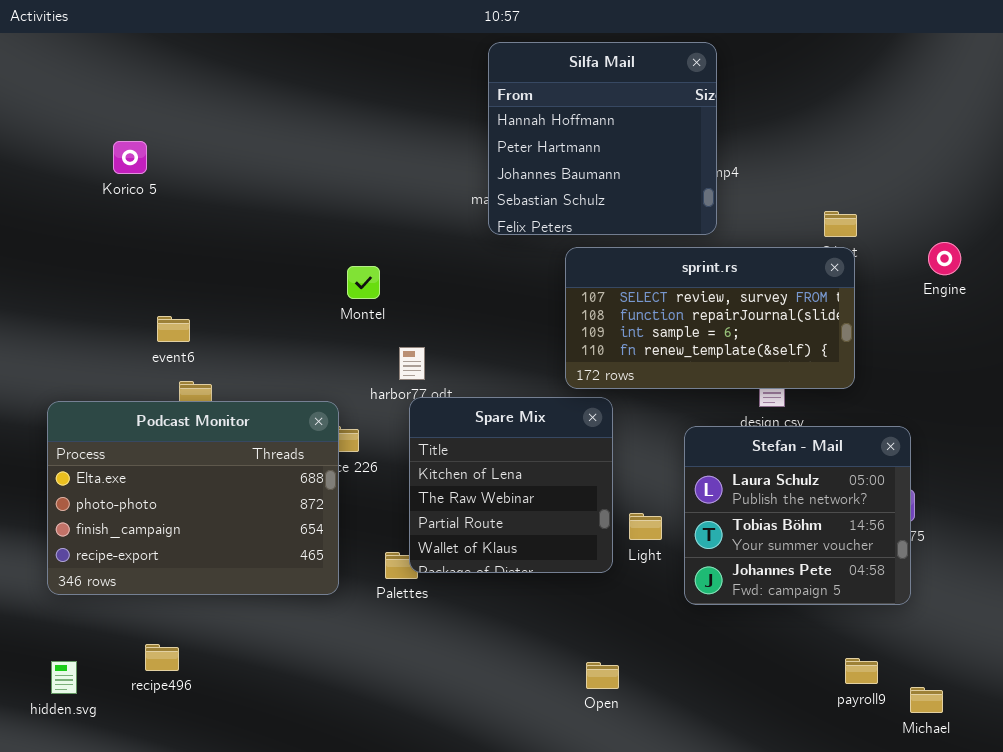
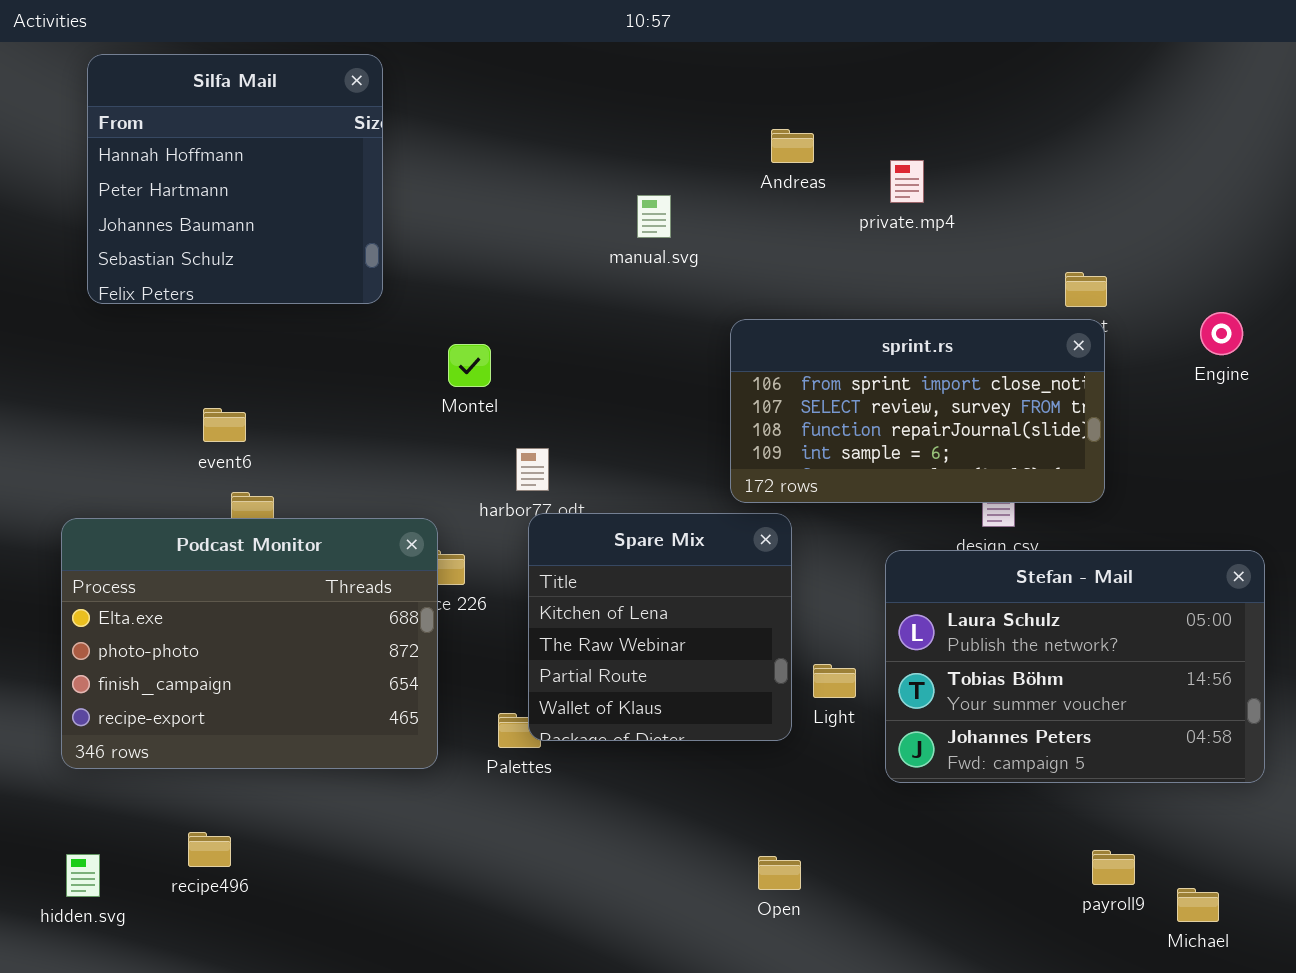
Silfa Mail: [488,42,717,235] -> [87,54,383,304], moved
sprint.rs: [565,247,855,389] -> [730,319,1105,503], scrolled up 1 row
Stefan - Mail: [684,426,911,605] -> [885,550,1265,783], resized

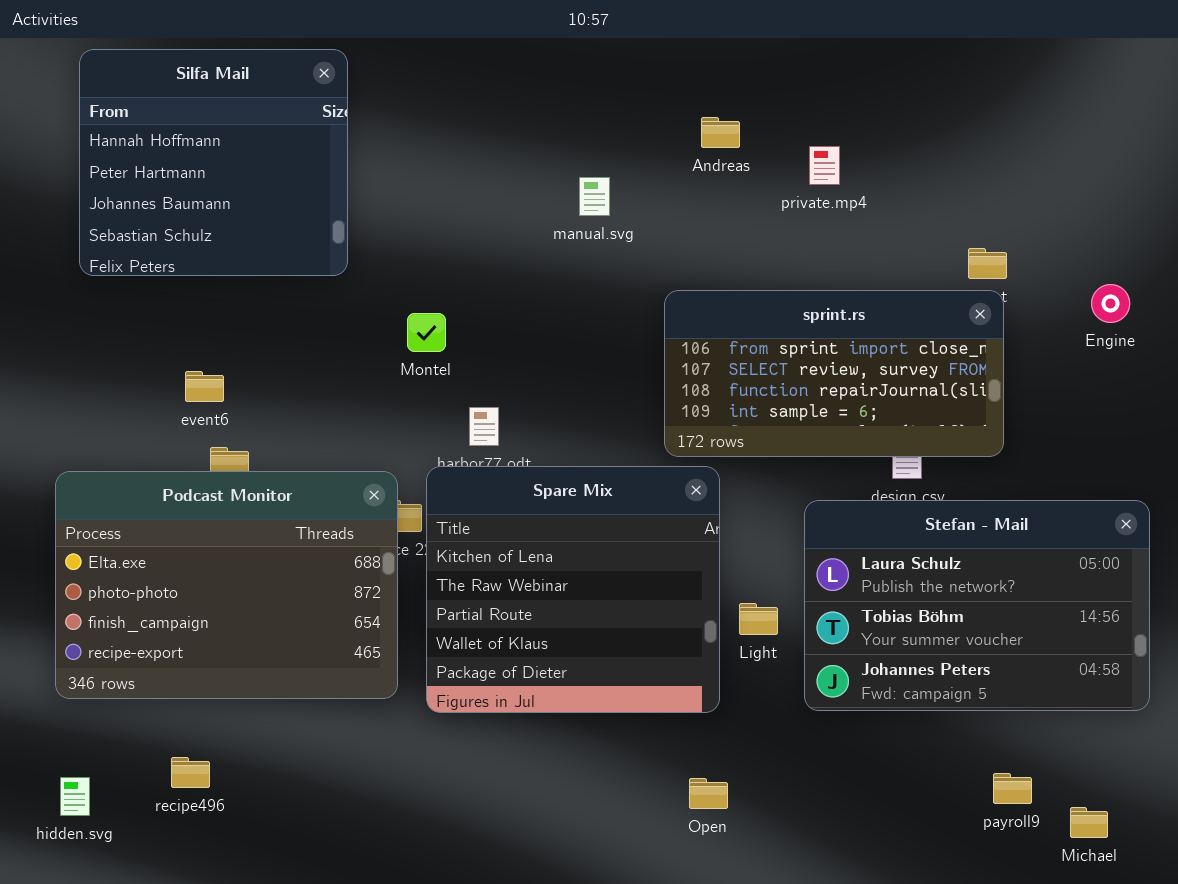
Spare Mix: [528,513,792,741] -> [426,466,720,713], resized

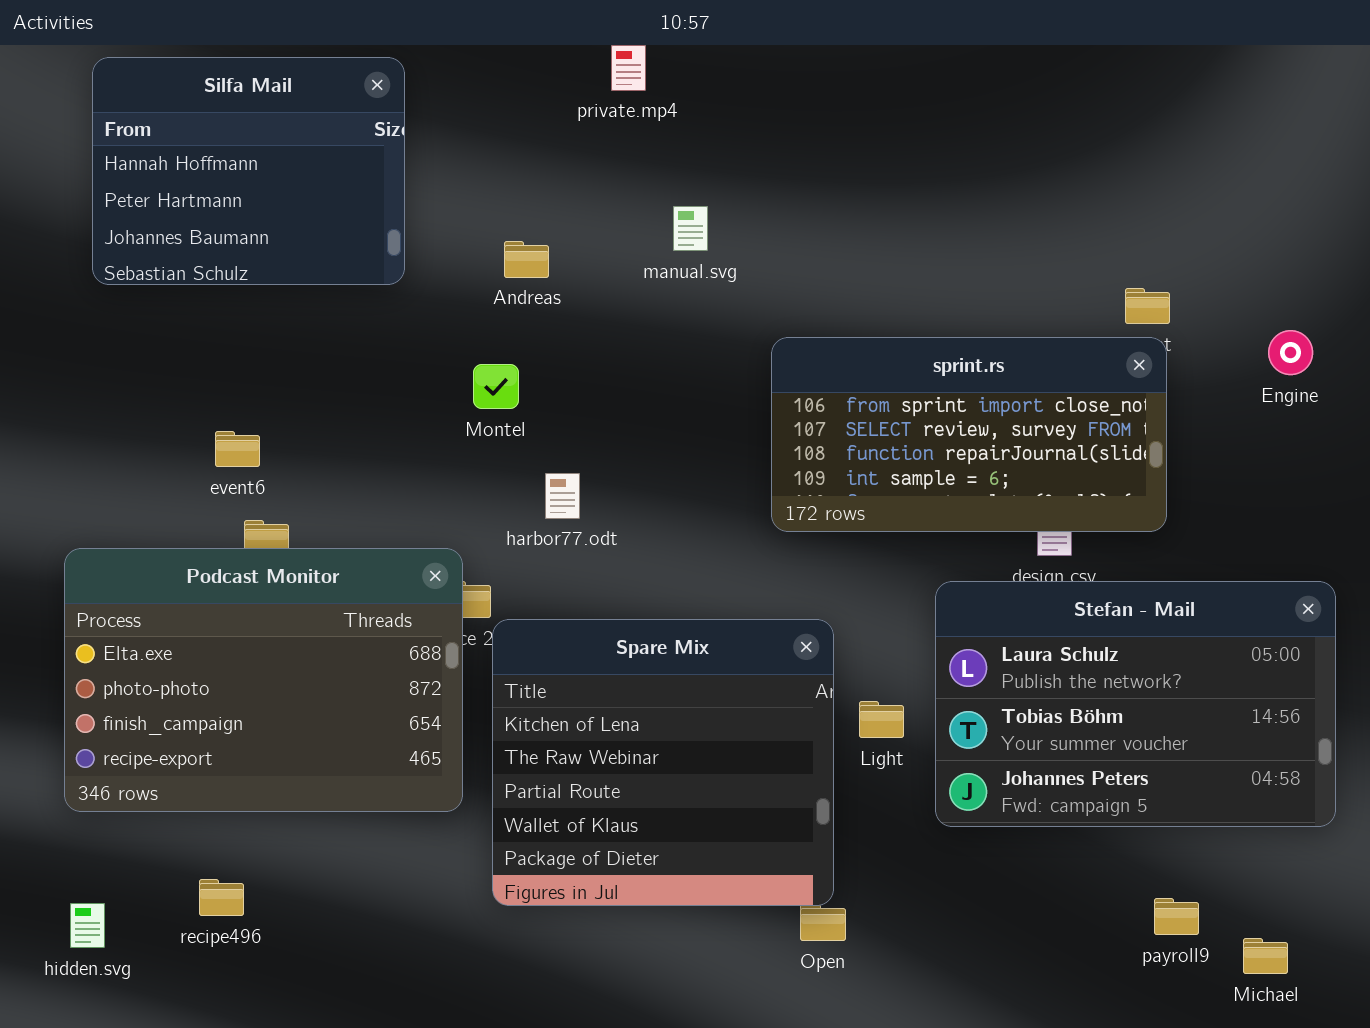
Silfa Mail: [79,49,348,276] -> [92,57,405,285], resized
Andreas: [701,117,740,148] -> [504,241,549,278], moved
private.mp4: [809,146,840,185] -> [611,45,646,91], moved
Spare Mix: [426,466,720,713] -> [492,619,834,906], moved

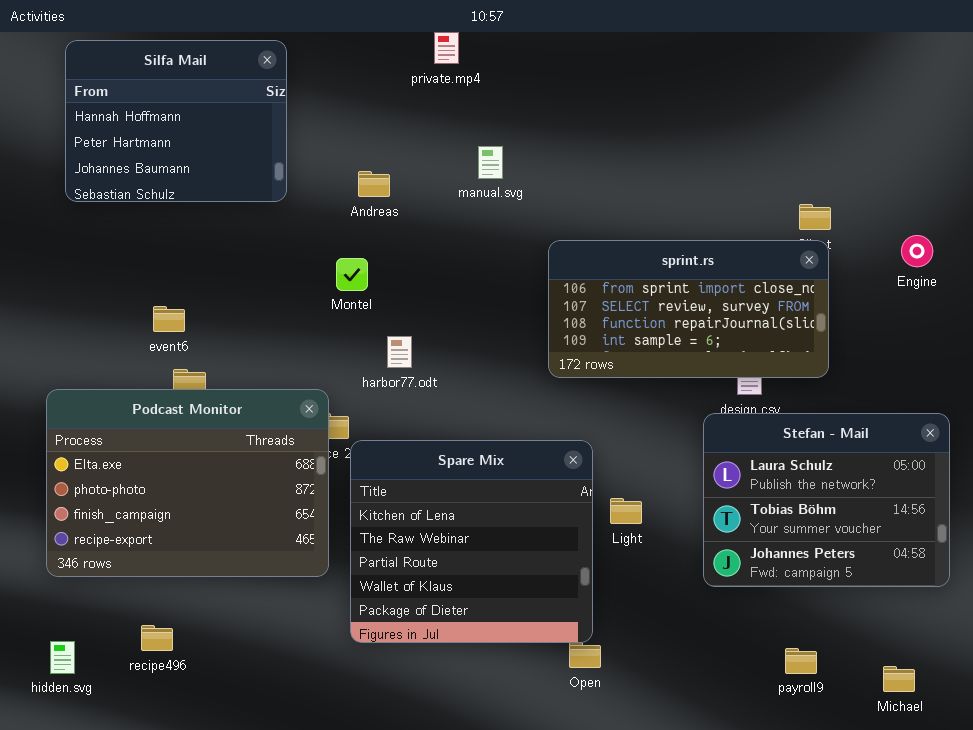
Stefan - Mail: [935,581,1336,827] -> [703,413,950,587], resized
payroll9: [1154,898,1199,935] -> [785,648,817,674], moved

